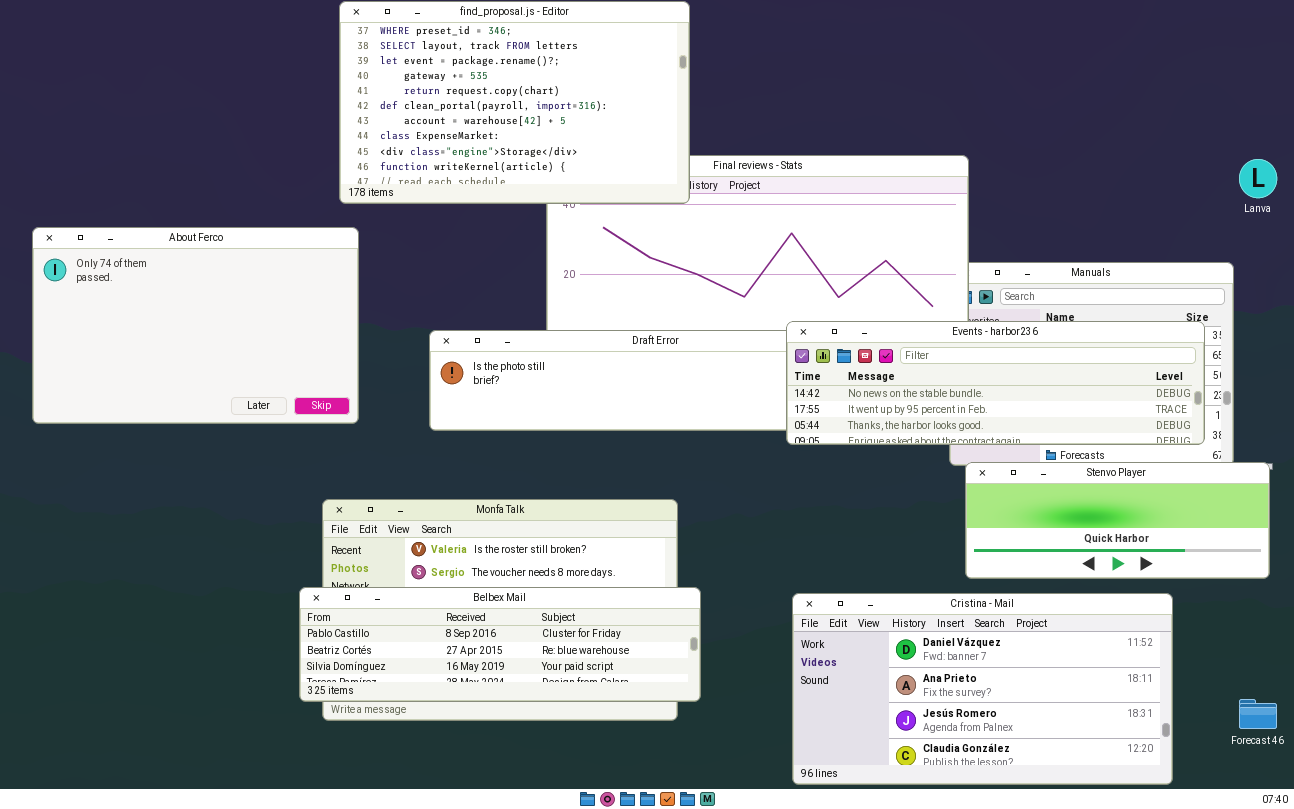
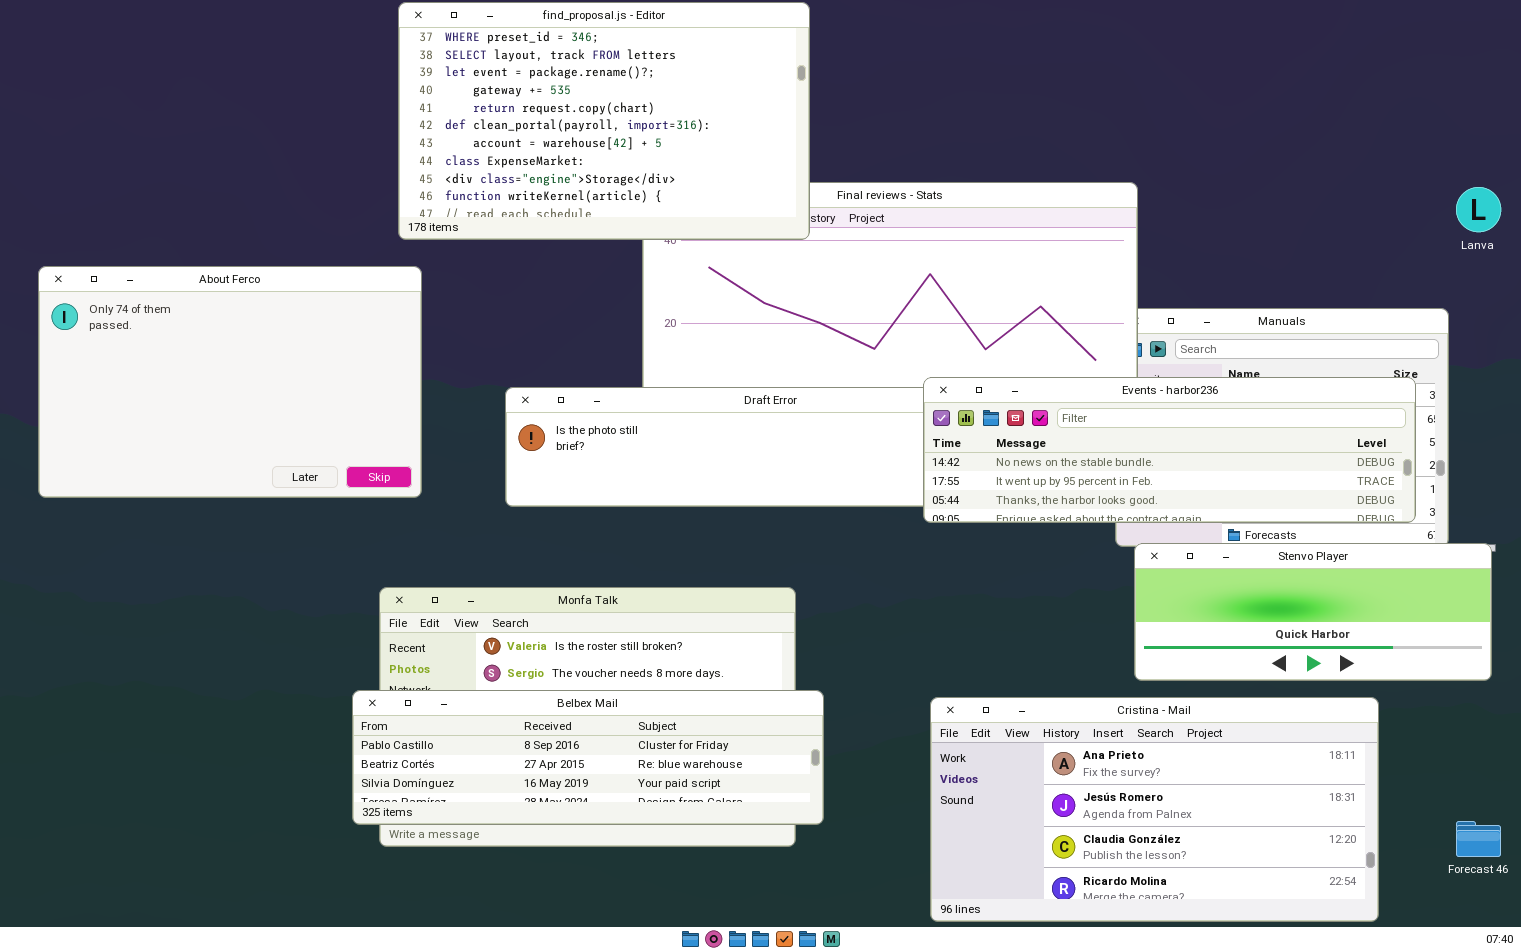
Cristina - Mail: [792,593,1173,785] -> [930,697,1379,922], scrolled down 1 row

